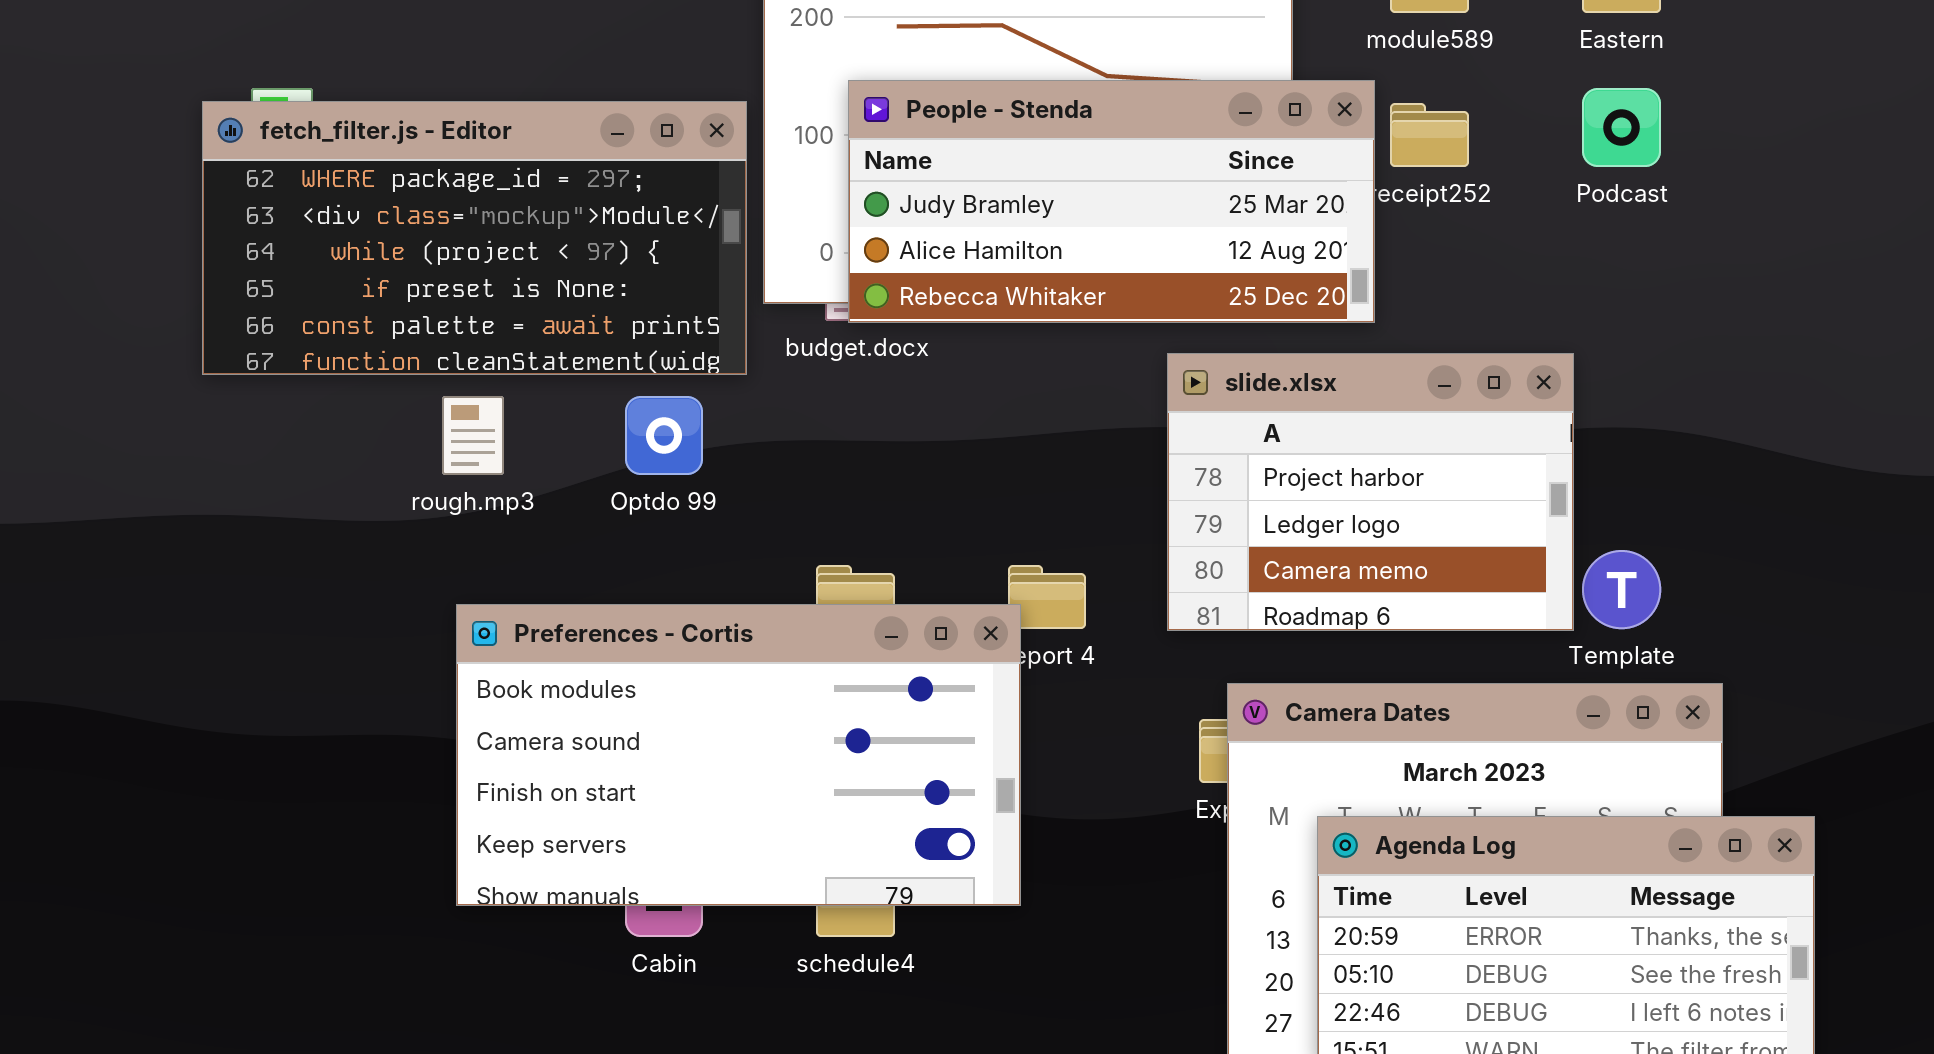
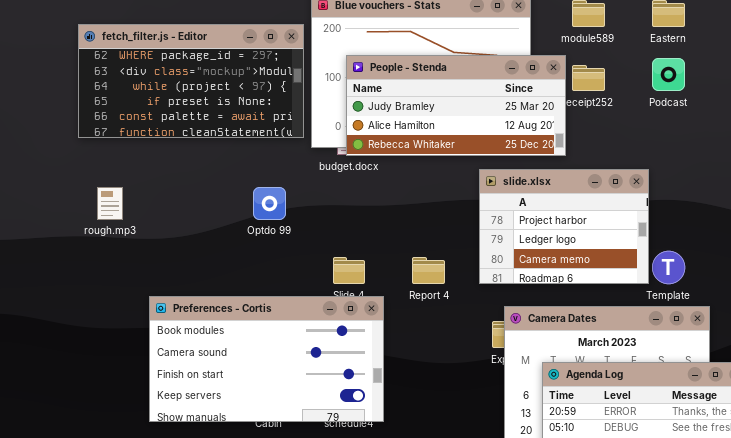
fetch_filter.js - Editor: [202,101,747,375] -> [78,24,304,138], moved
rough.mp3: [442,396,504,475] -> [97,187,123,220], moved
Preferences - Cortis: [456,604,1021,906] -> [149,296,384,422], moved

